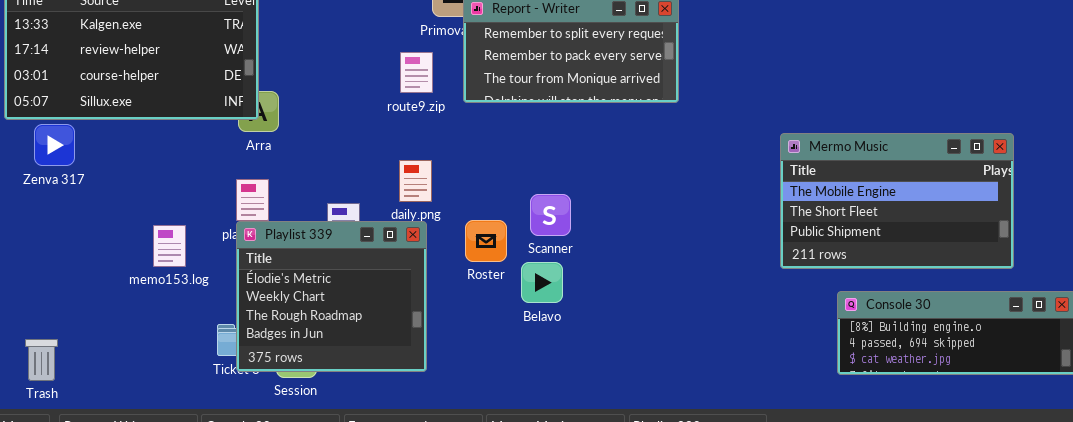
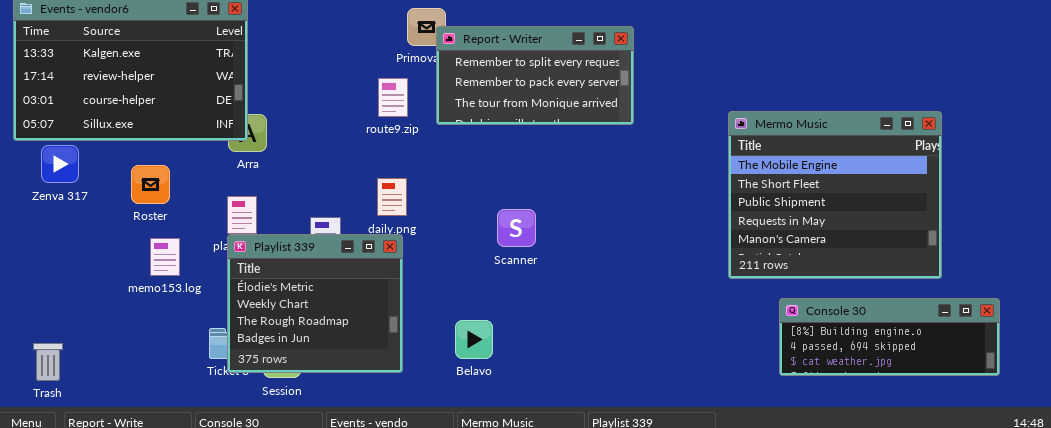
Mermo Music: [780,133,1014,269] -> [728,111,942,279], resized
Roster: [465,220,507,262] -> [131,165,170,204], moved
Belavo: [521,262,563,303] -> [455,320,493,359], moved

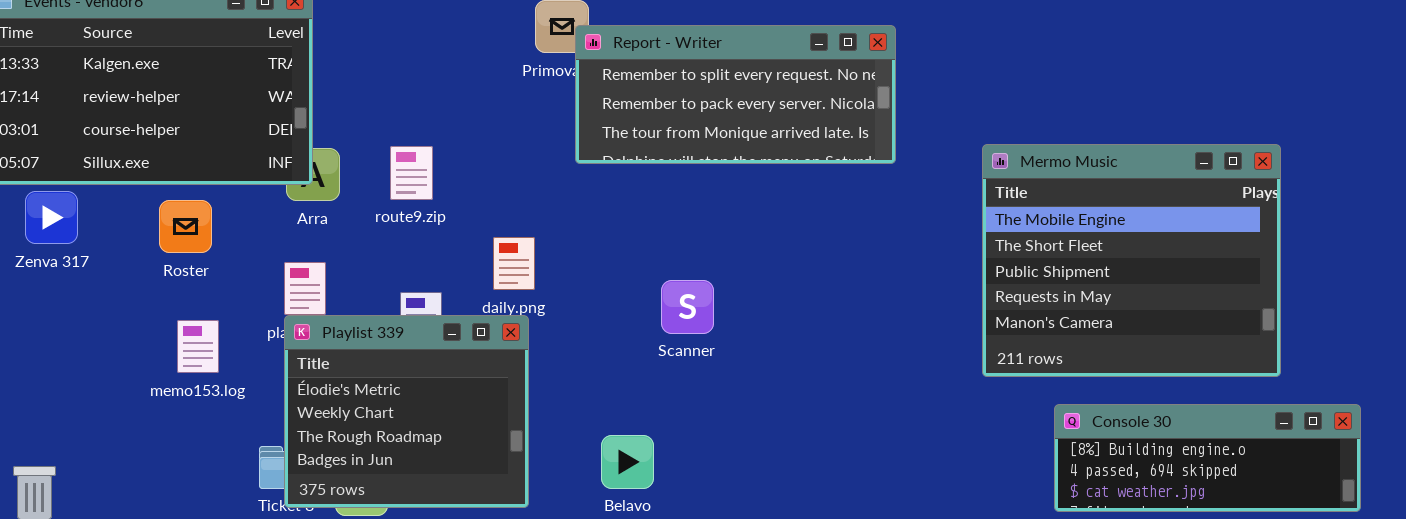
Report - Writer: [436,26,634,125] -> [575,25,896,164], resized
route9.zip: [378,78,408,117] -> [390,146,433,200], moved
Roster: [131,165,170,204] -> [159,200,212,253], moved

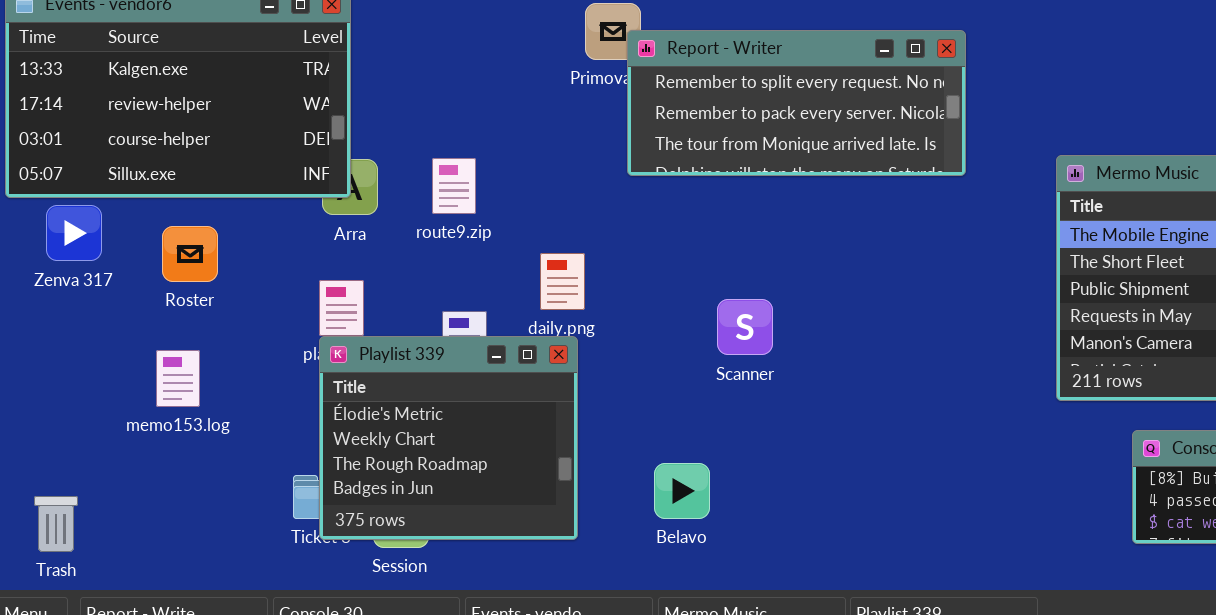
Roster: [159,200,212,253] -> [162,226,218,282], moved
memo153.log: [177,320,219,373] -> [156,350,200,407], moved

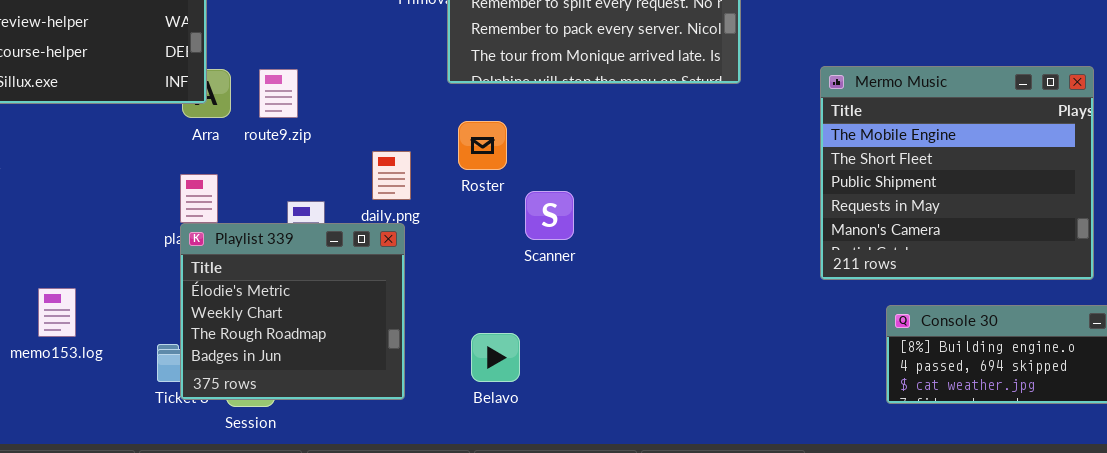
route9.zip: [432,158,476,214] -> [259,69,298,118], moved
Roster: [162,226,218,282] -> [458,121,507,170], moved
memo153.log: [156,350,200,407] -> [38,288,76,337], moved

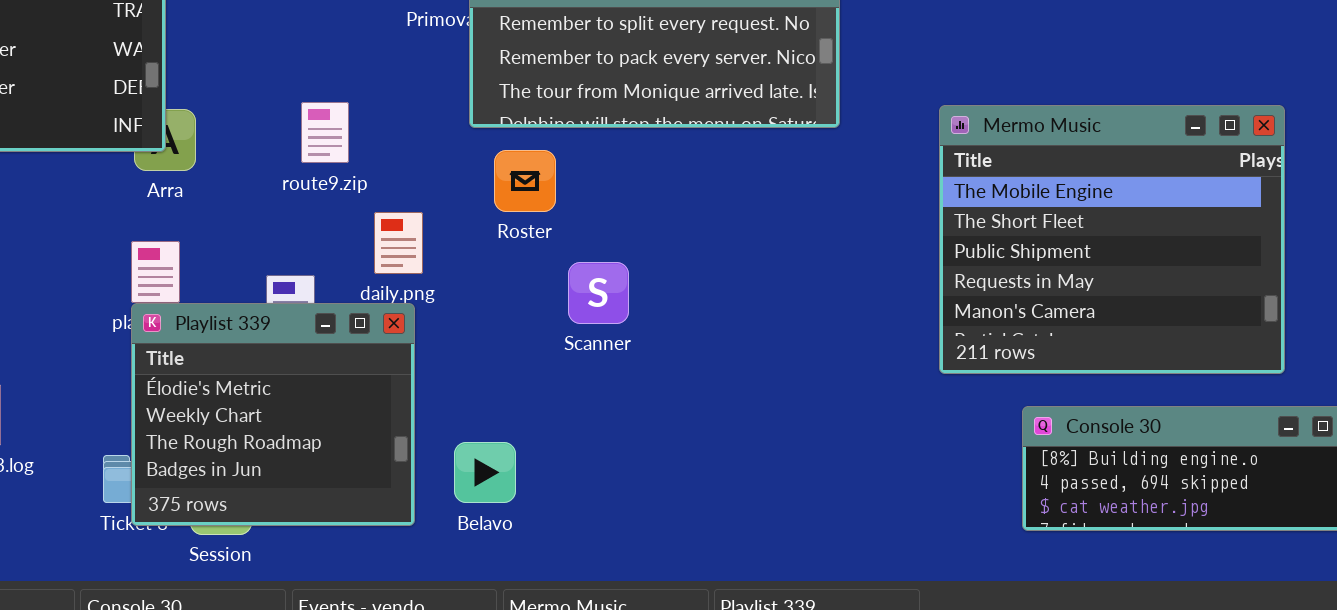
route9.zip: [259,69,298,118] -> [301,102,349,163], moved
Roster: [458,121,507,170] -> [494,150,556,212], moved
Belavo: [471,333,520,382] -> [454,442,516,503], moved

